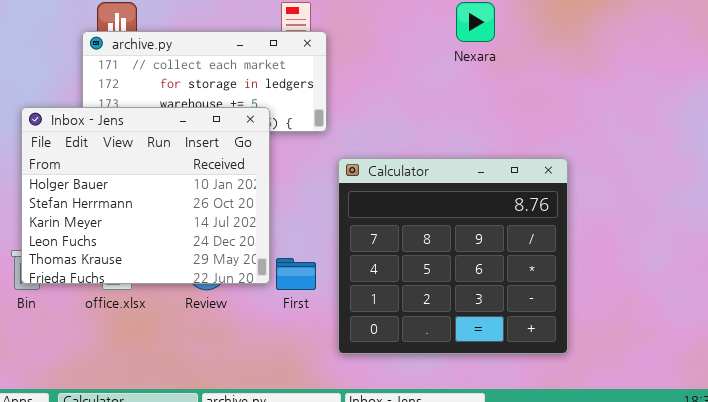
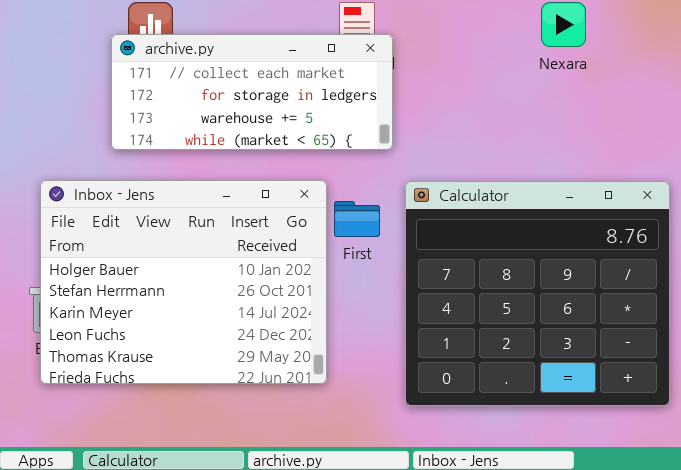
Inbox - Jens: [21,107,270,284] -> [40,180,327,384], moved
First: [276,258,316,290] -> [334,201,380,237], moved

